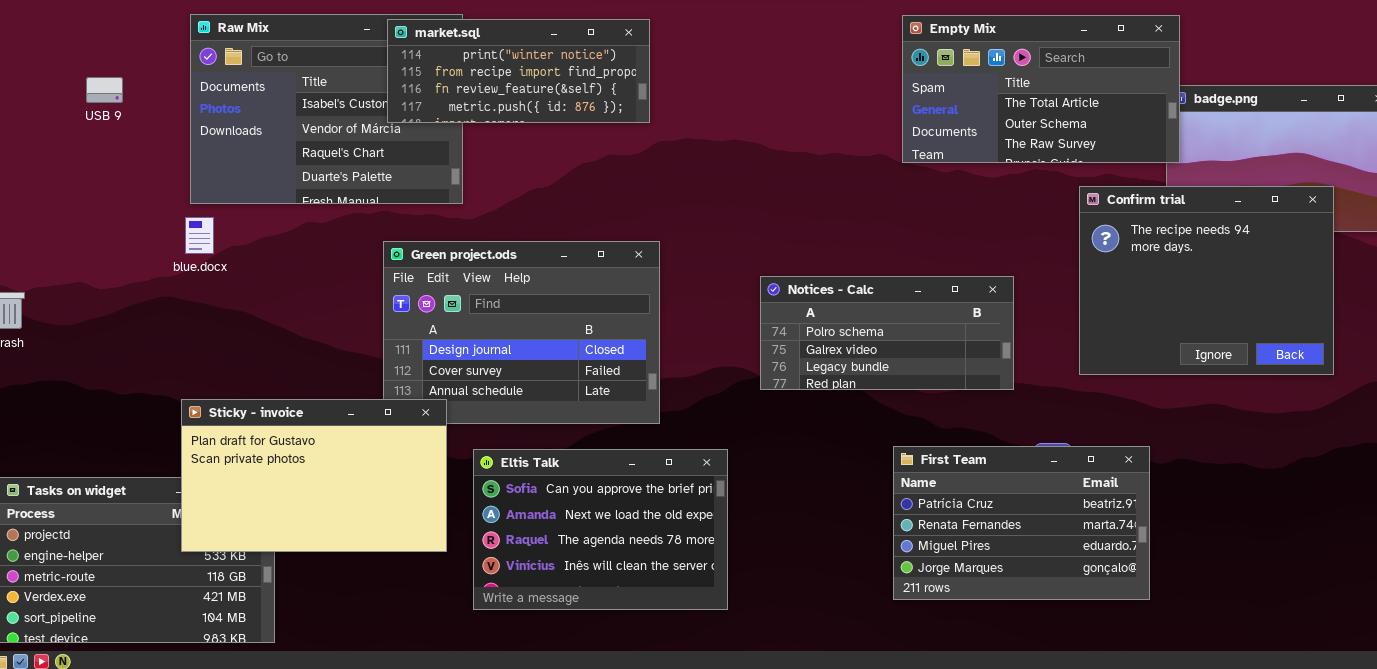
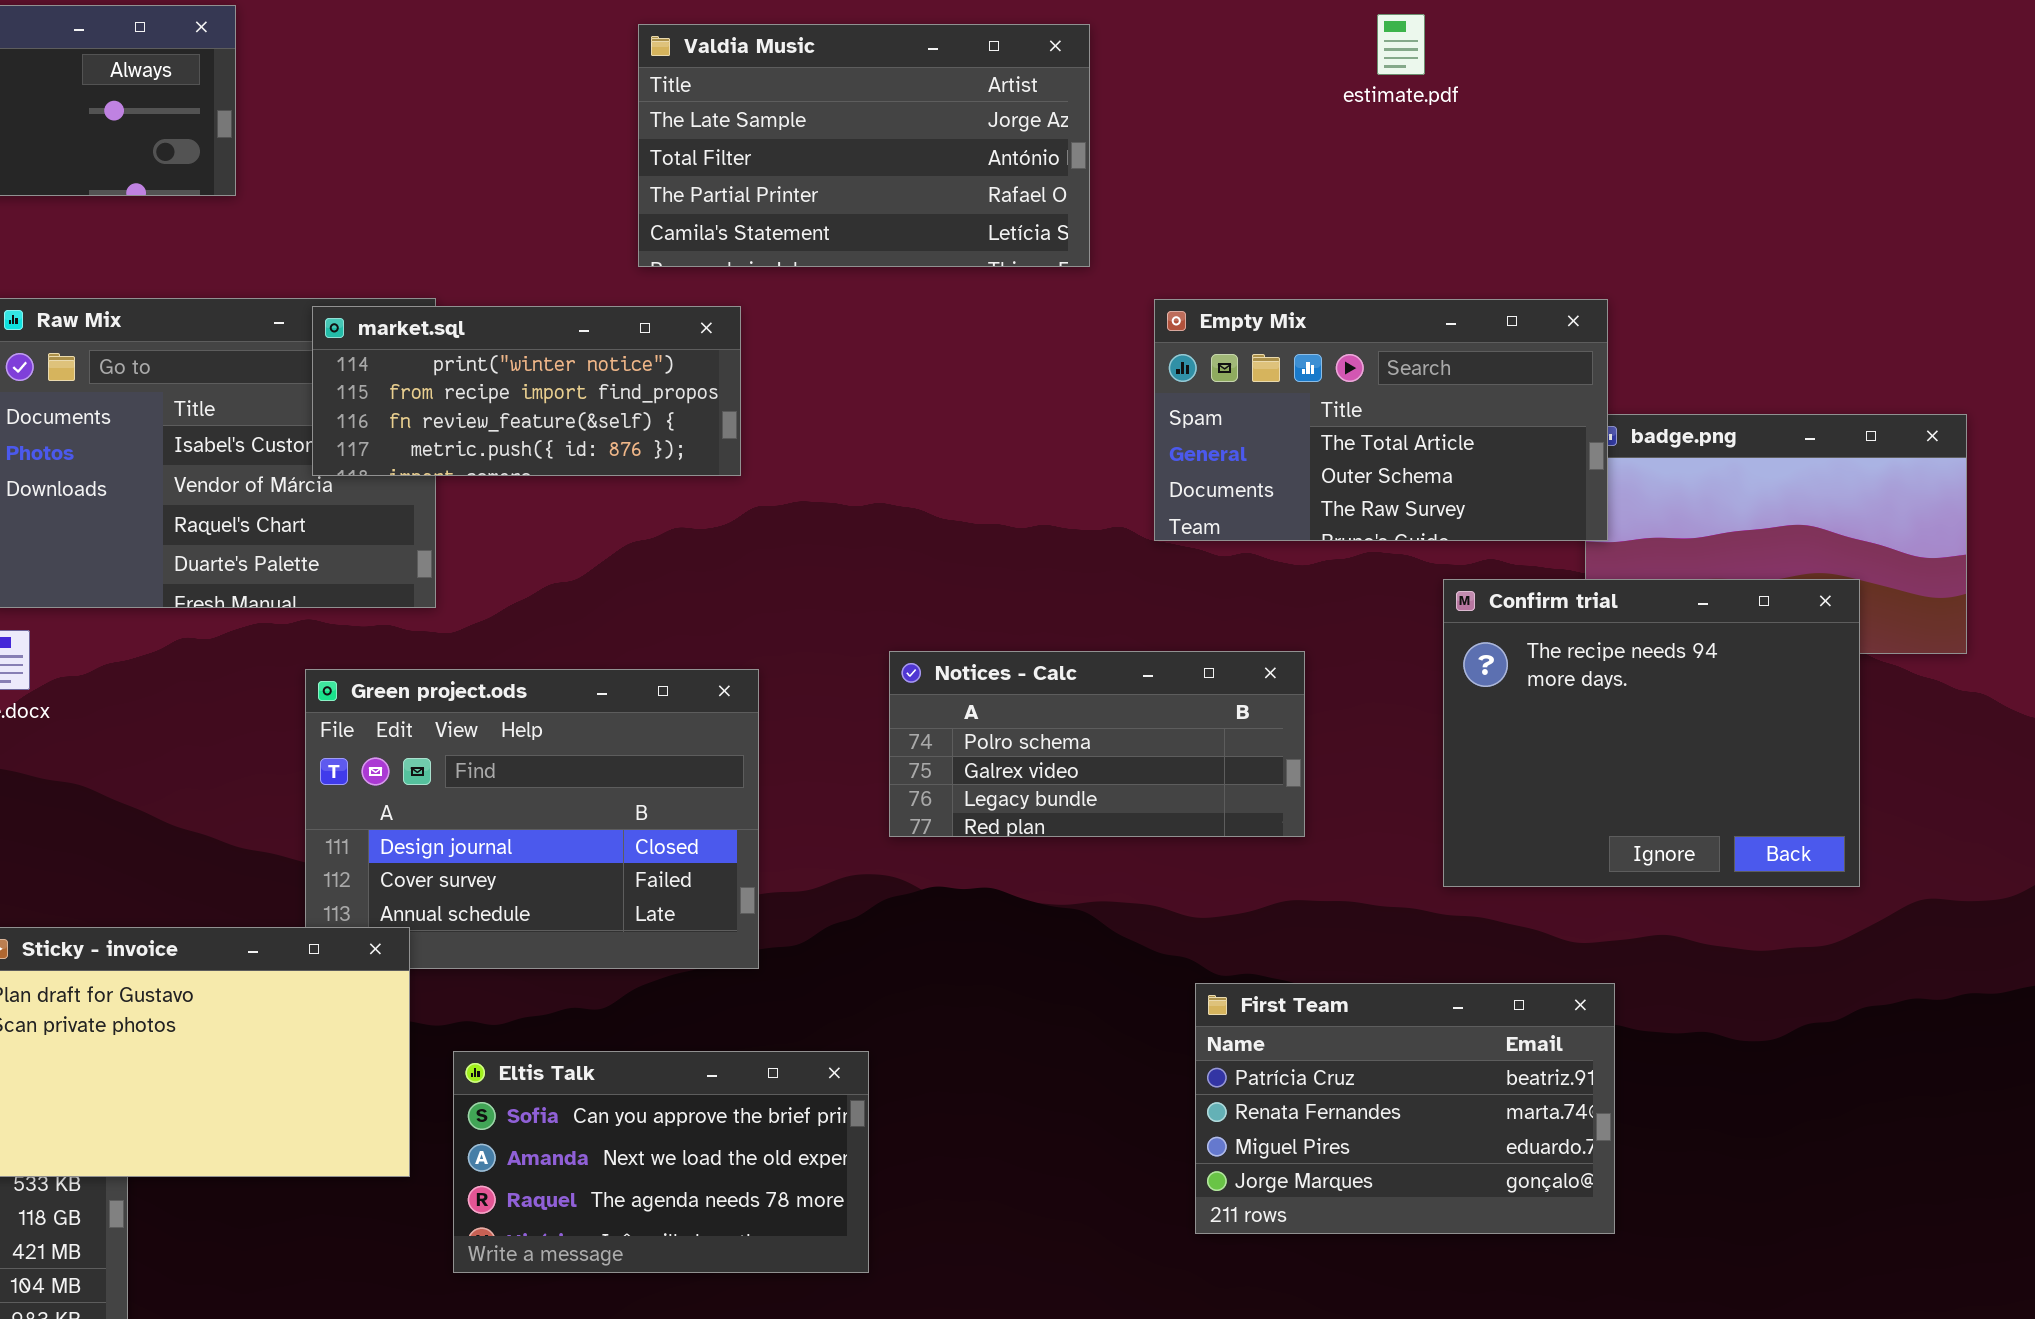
Notices - Calc: [760,276,1014,390] -> [889,651,1305,837], moved
First Team: [893,446,1150,600] -> [1195,983,1615,1234], moved
Eltis Talk: [473,449,728,610] -> [453,1051,869,1273], resized

